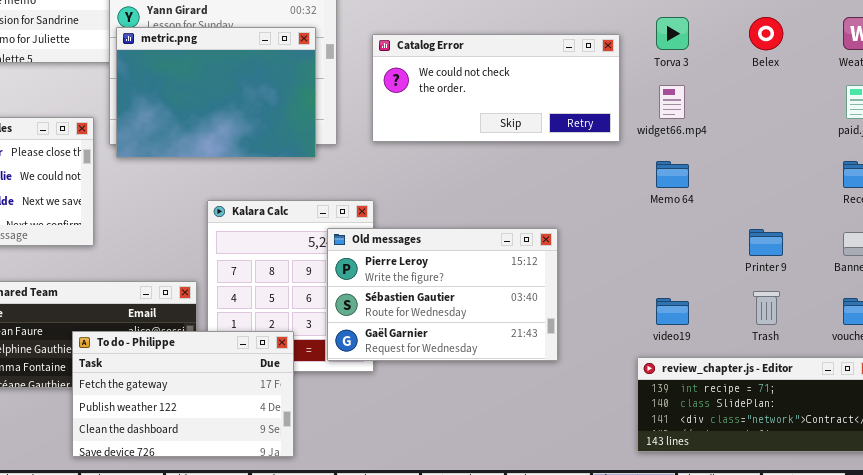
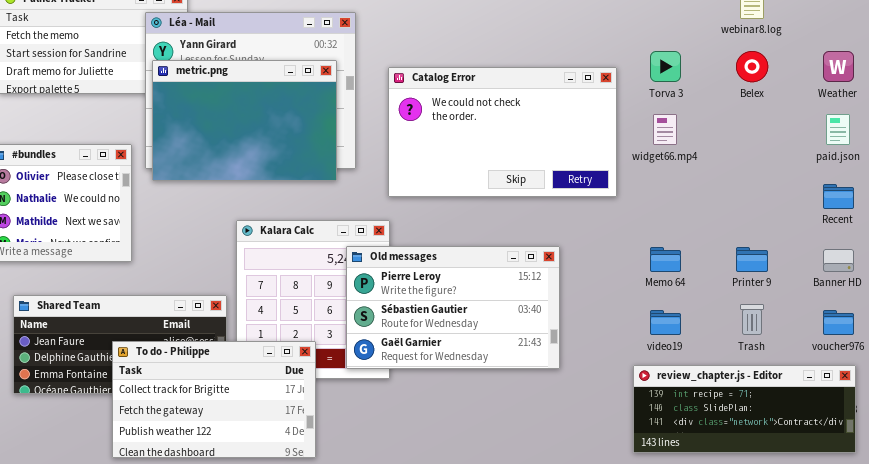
Catalog Error: [372,34,620,142] -> [388,67,617,197], resized
Memo 64: [656,161,689,188] -> [650,247,681,272], moved
To do - Philippe: [72,331,294,457] -> [112,341,316,458], scrolled up 1 row

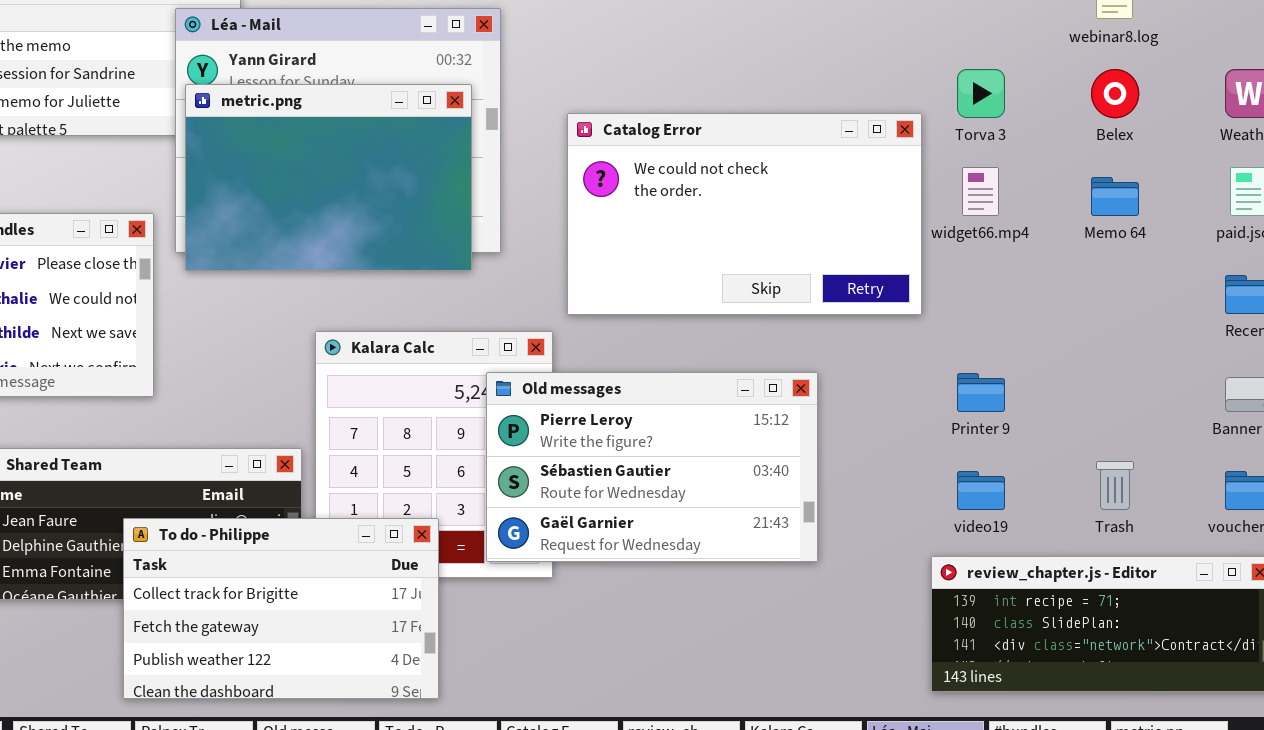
Catalog Error: [388,67,617,197] -> [567,113,922,315], moved
Memo 64: [650,247,681,272] -> [1091,177,1139,216], moved
Printer 9: [736,247,768,272] -> [957,373,1005,412], moved

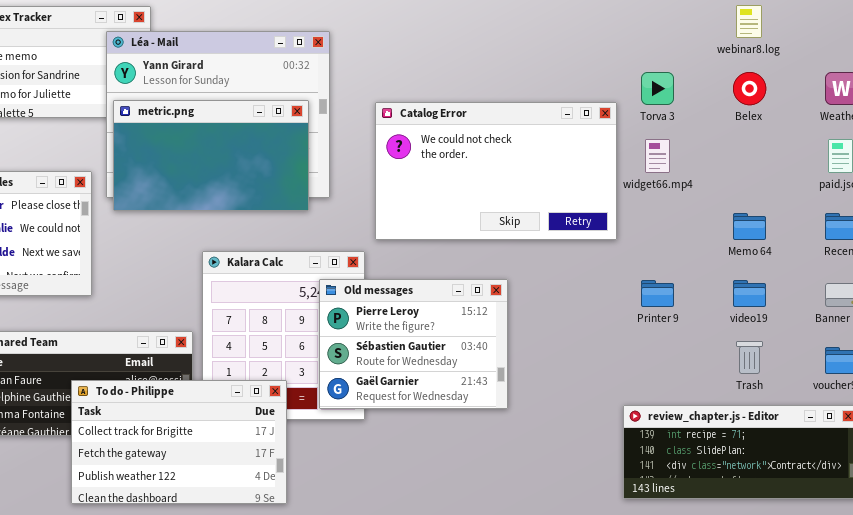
metric.png: [185,84,472,271] -> [113,100,309,211], resized
Memo 64: [1091,177,1139,216] -> [733,213,766,240], moved
Old messages: [486,372,818,562] -> [319,279,508,409], resized
video19: [957,471,1005,510] -> [733,280,766,307], moved

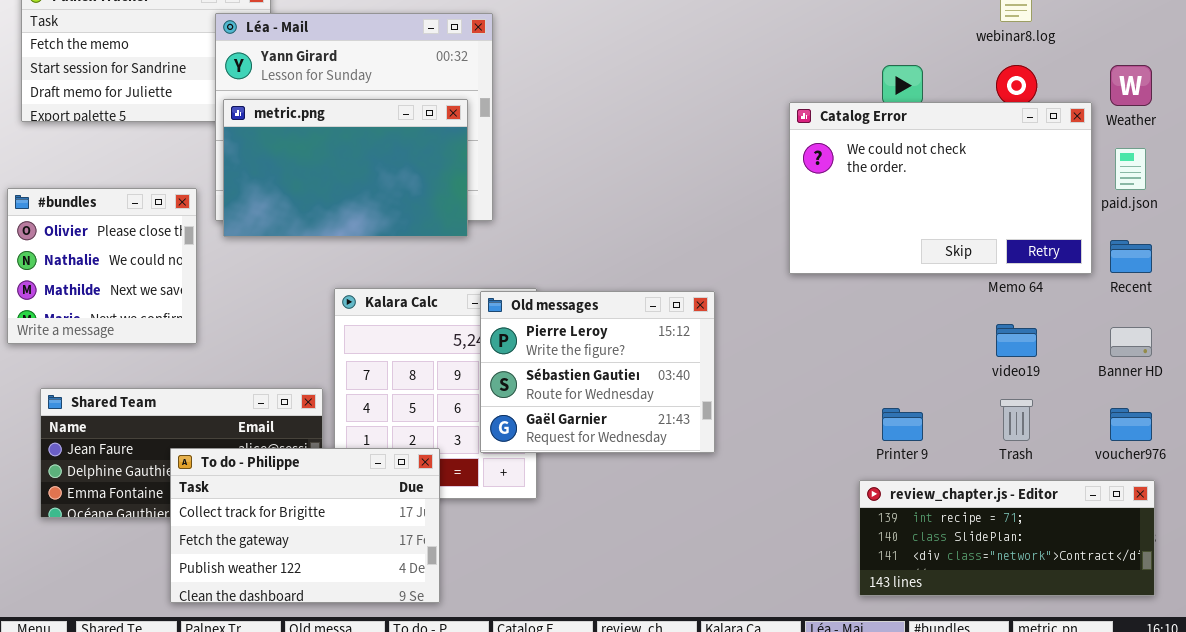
Catalog Error: [375,102,617,240] -> [789,102,1092,274], moved
Old messages: [319,279,508,409] -> [480,291,715,453], moved
Printer 9: [641,280,674,307] -> [882,408,923,441], moved

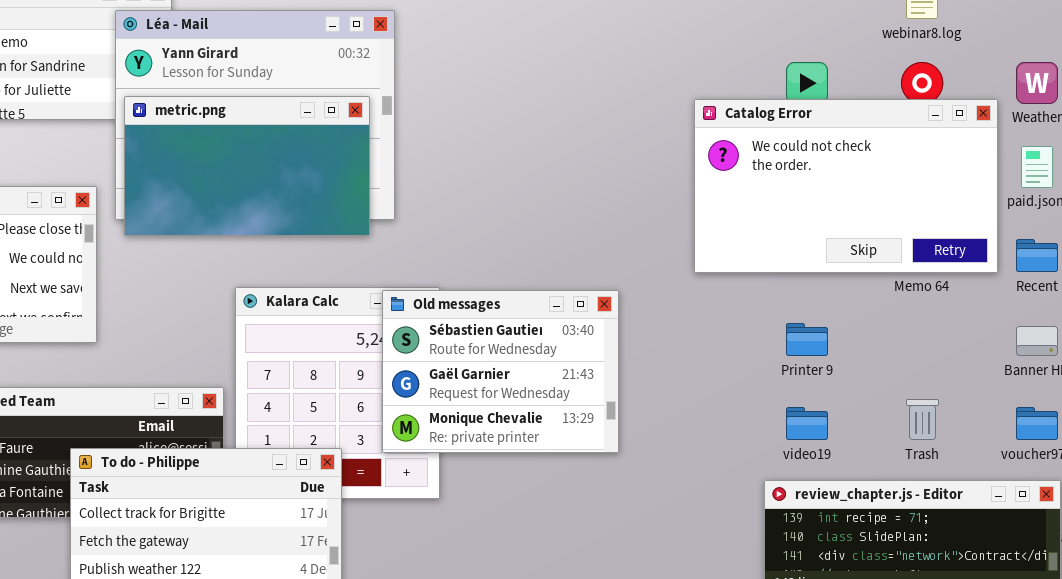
Old messages: [480,291,715,453] -> [382,290,619,453], scrolled down 1 row
video19: [996,324,1037,357] -> [786,407,828,440], moved
Printer 9: [882,408,923,441] -> [786,323,828,356], moved

